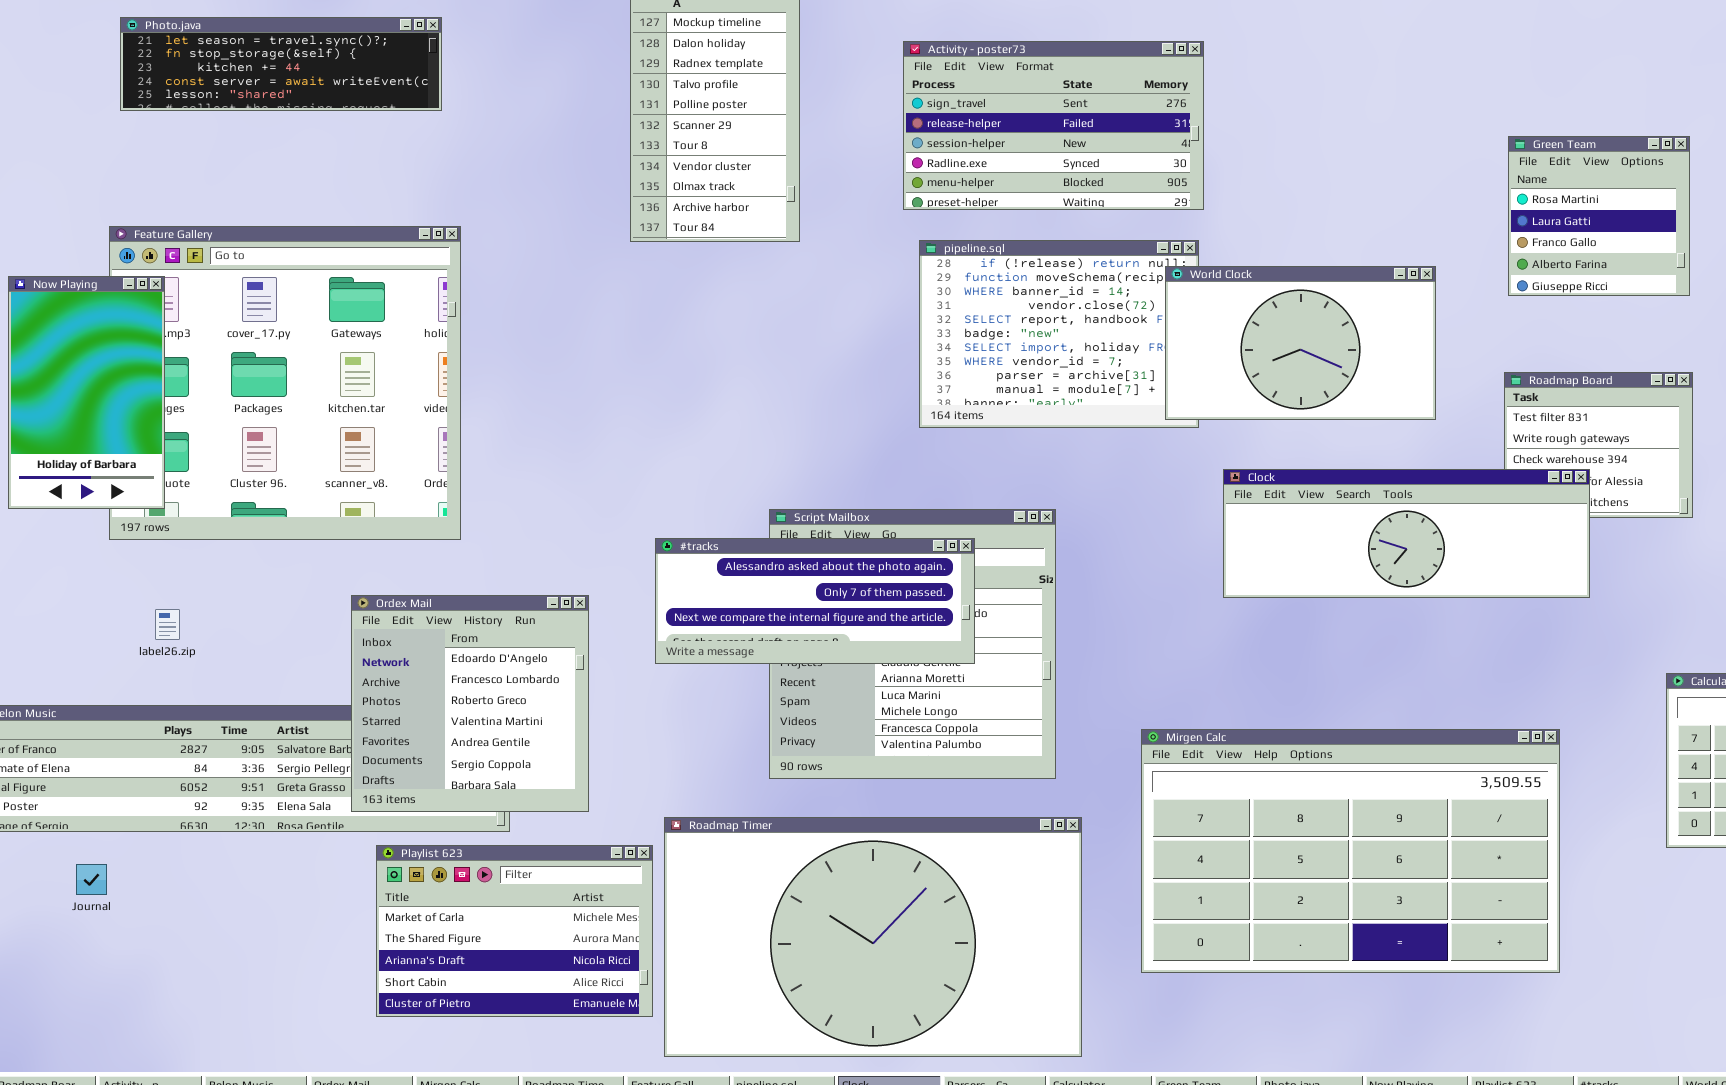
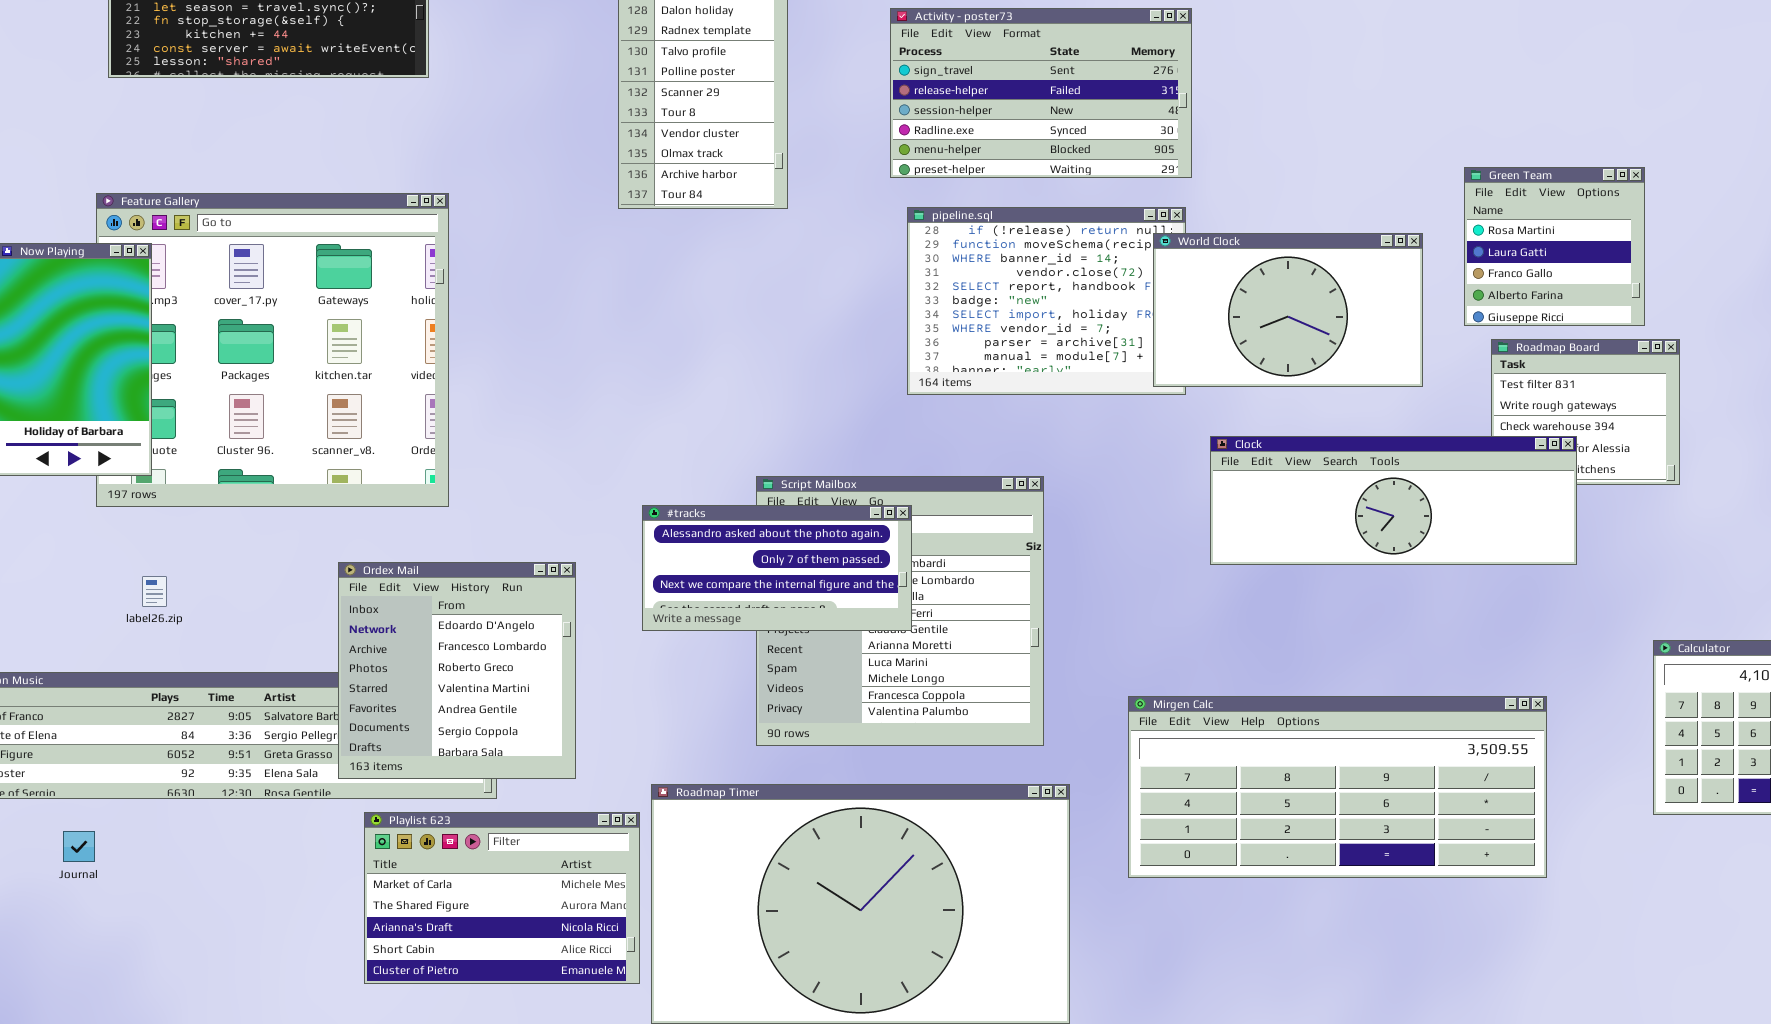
Green Team: [1508,136,1690,296] -> [1464,167,1645,326], moved
#tracks: [655,538,975,664] -> [642,505,912,631], resized
Mirgen Calc: [1141,729,1560,973] -> [1128,696,1547,878], resized

